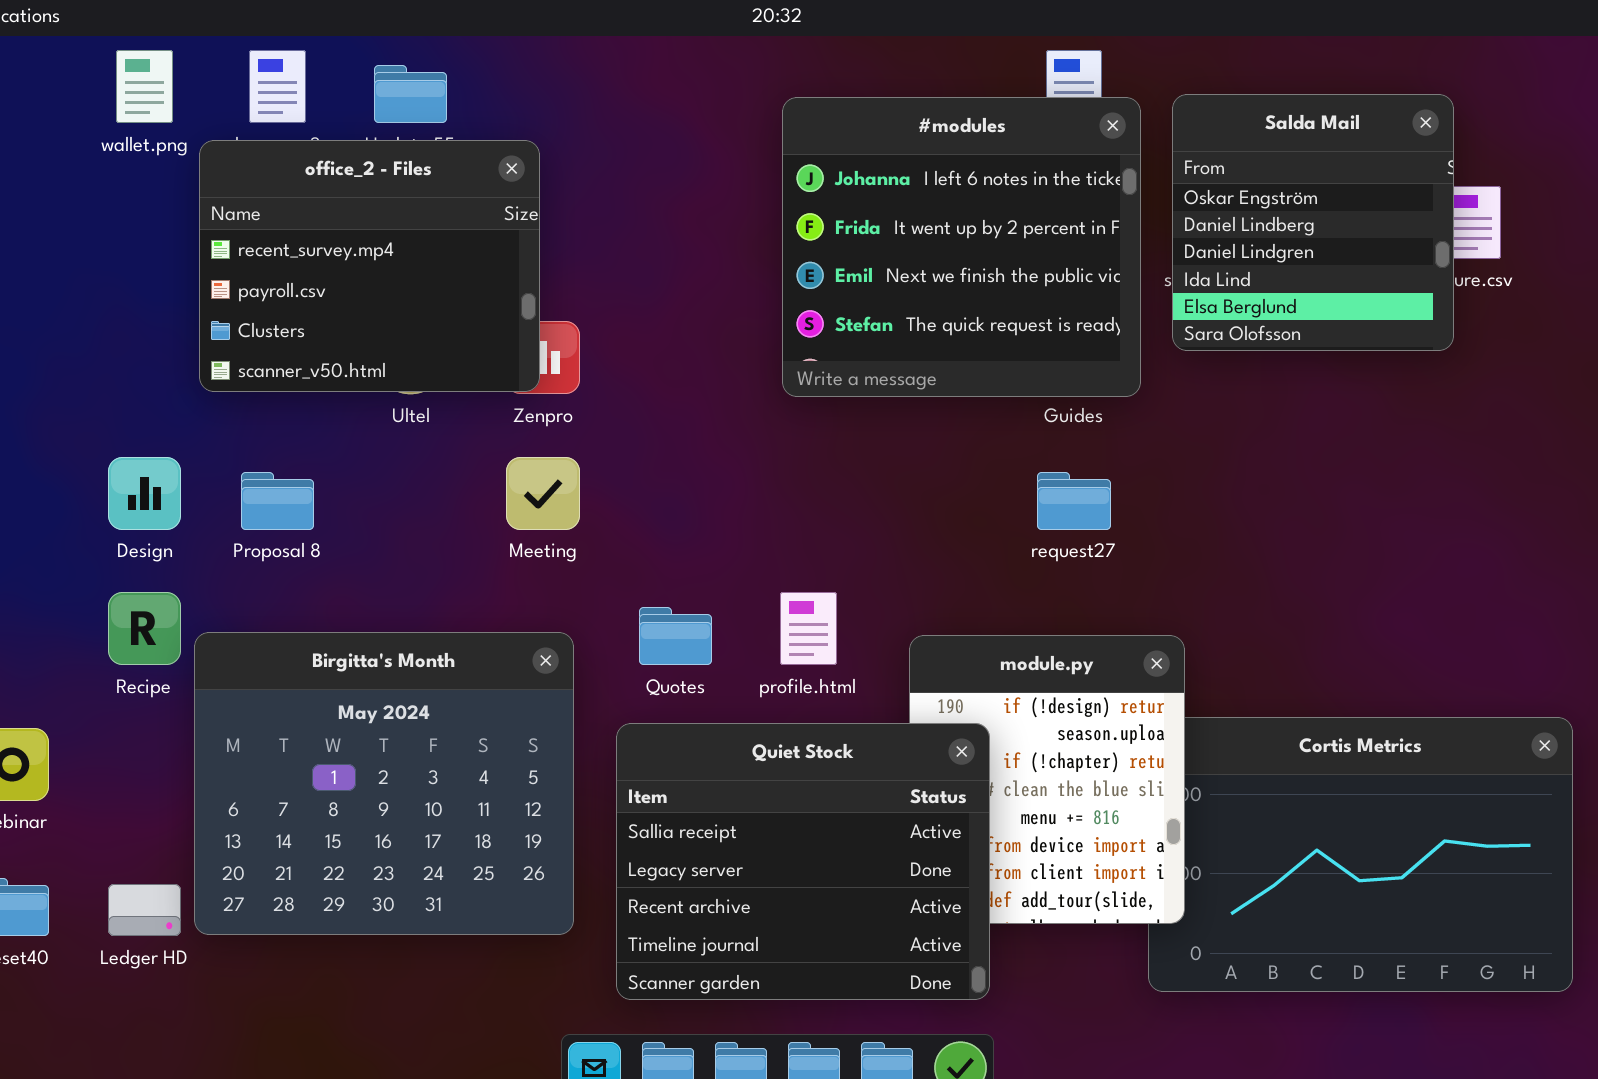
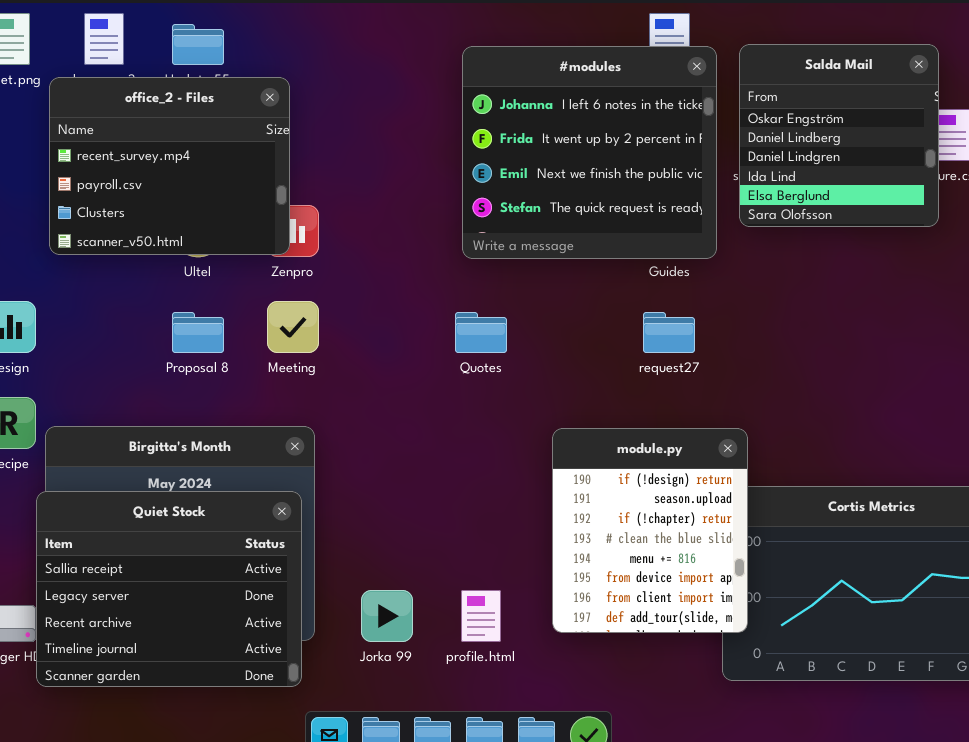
Proposal 8: [241,472,314,530] -> [172,312,224,353], moved
profile.html: [780,592,837,665] -> [461,590,501,642], moved
Quotes: [639,607,712,665] -> [455,312,507,353], moved
Quiet Stock: [616,723,990,1000] -> [36,491,302,687], moved

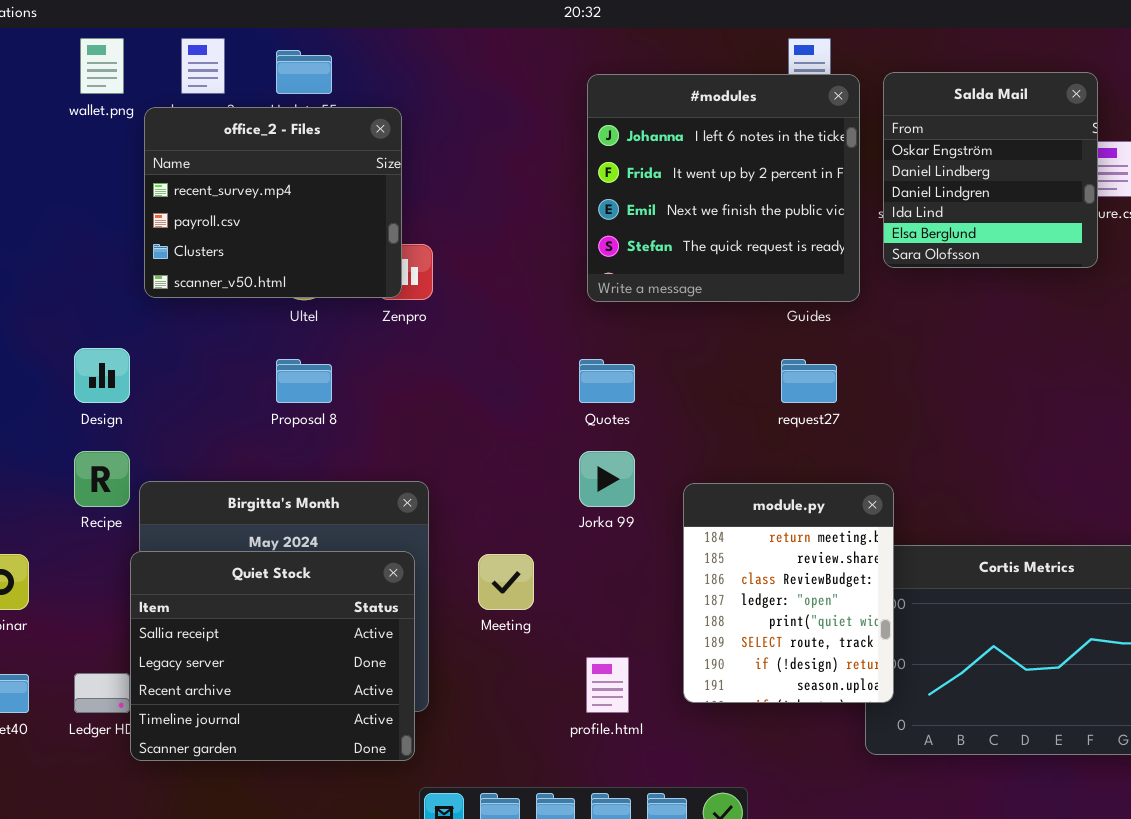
Meeting: [267,301,319,353] -> [478,554,534,610], moved
module.py: [552,428,748,633] -> [683,483,894,703], scrolled up 6 rows
Jorka 99: [361,590,413,642] -> [579,451,635,507], moved

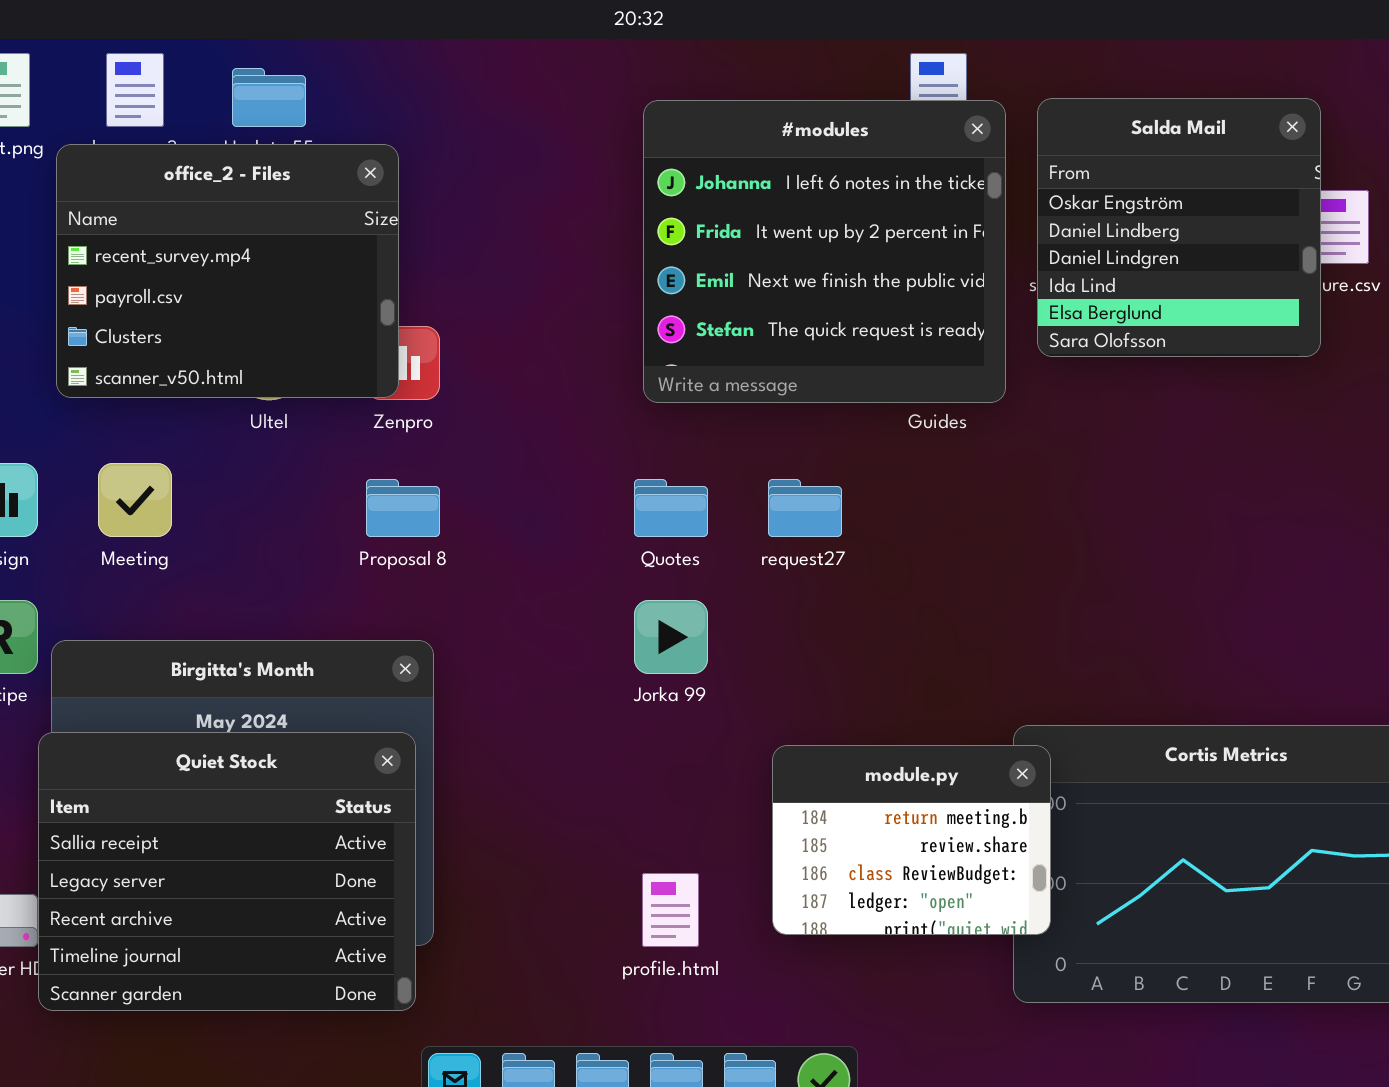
Proposal 8: [276,359,332,403] -> [366,479,440,537], moved
request27: [781,359,837,403] -> [768,479,842,537], moved
module.py: [683,483,894,703] -> [772,745,1051,935], resized
Meeting: [478,554,534,610] -> [98,463,172,537], moved

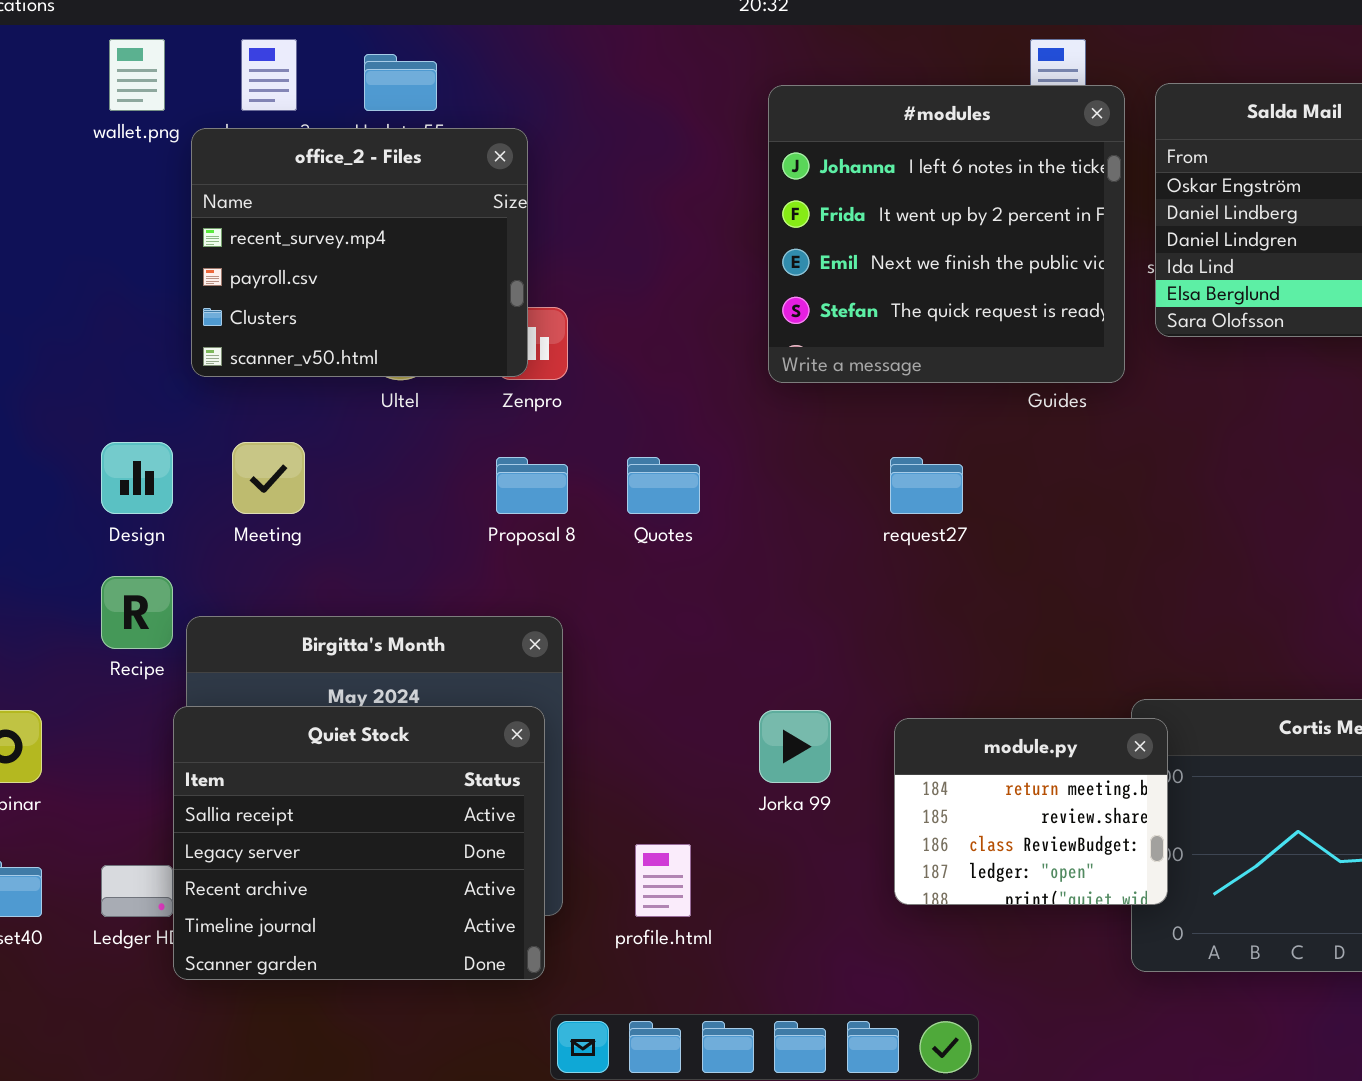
Quotes: [634,479,708,537] -> [627,457,700,514], moved
Jorka 99: [634,600,708,674] -> [759,710,831,783], moved
profile.html: [642,873,699,947] -> [635,844,691,917], moved

